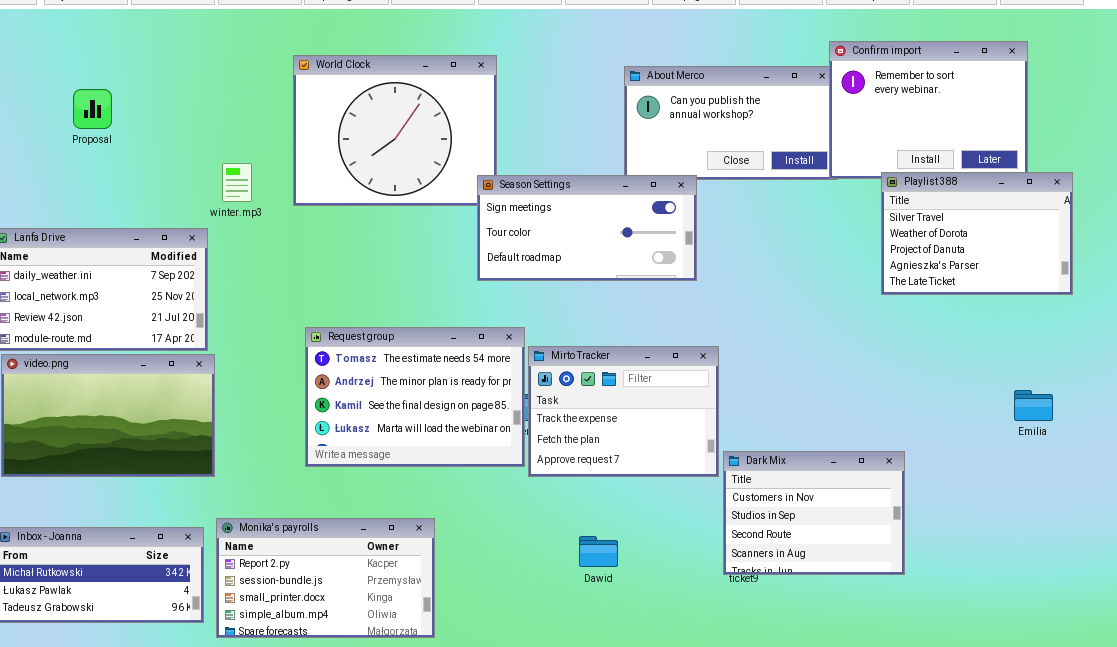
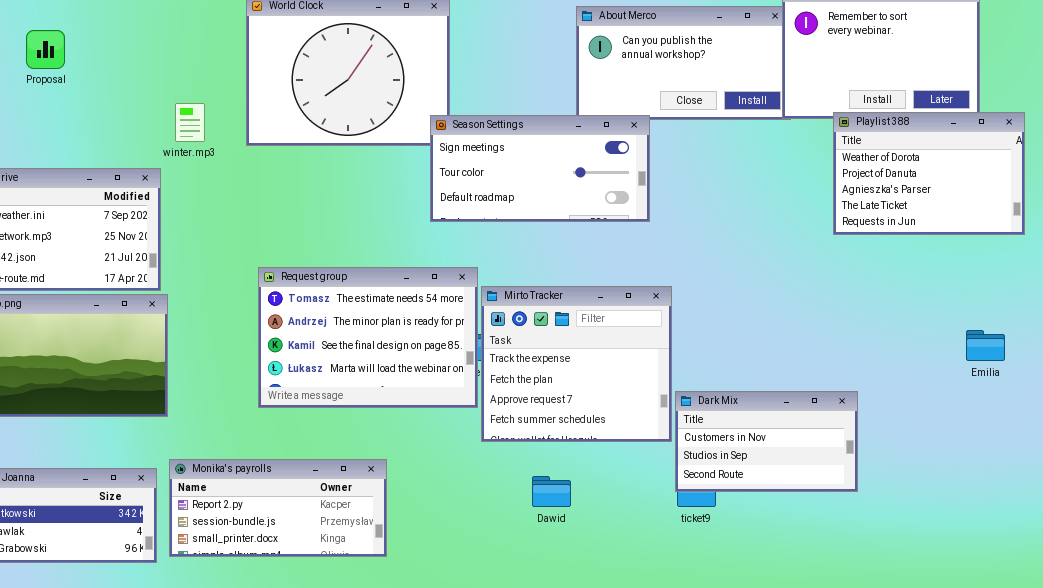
Playlist 388: [881,172,1073,295] -> [833,112,1025,235], scrolled down 1 row
Mirto Tracker: [528,346,719,477] -> [481,286,672,442], resized
Dark Mix: [723,451,905,575] -> [675,391,858,492], resized
Monika's payrolls: [216,518,435,638] -> [169,459,387,557], resized

